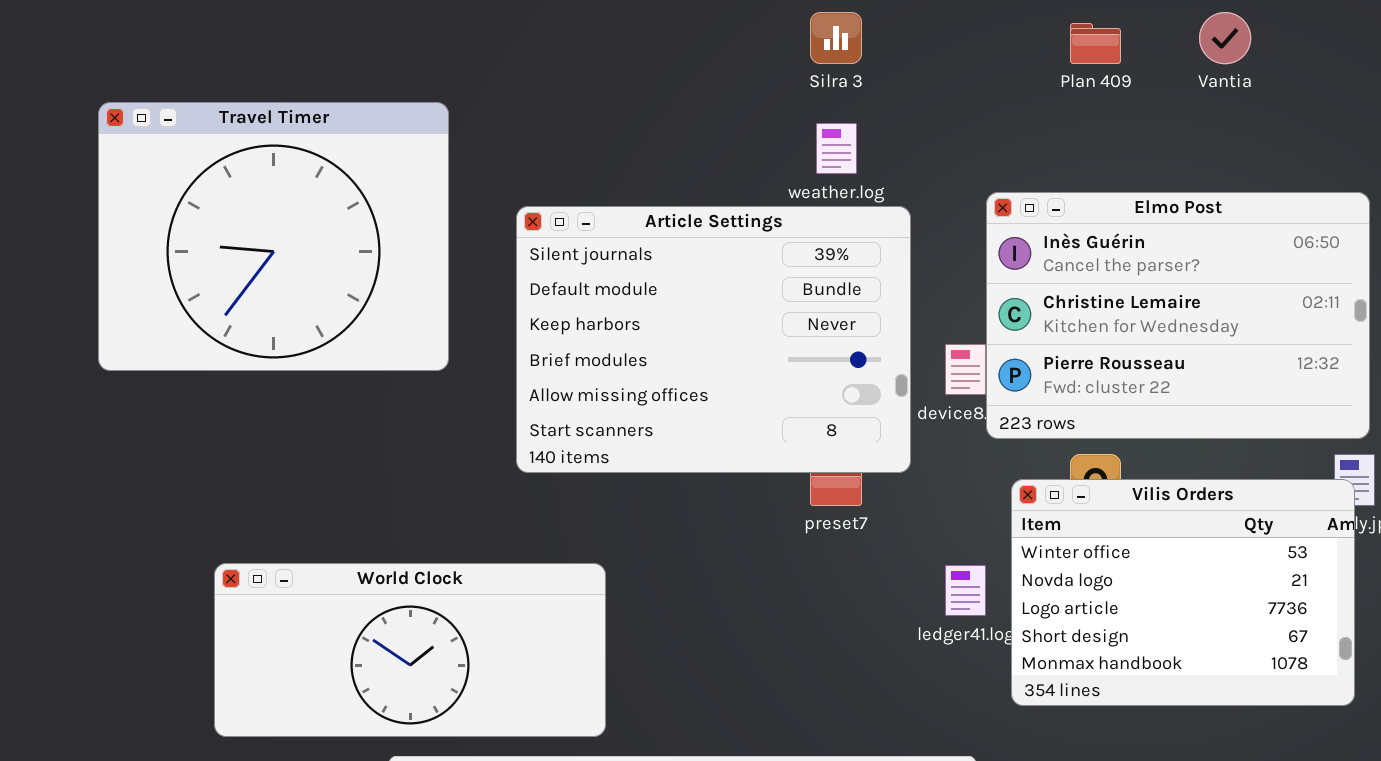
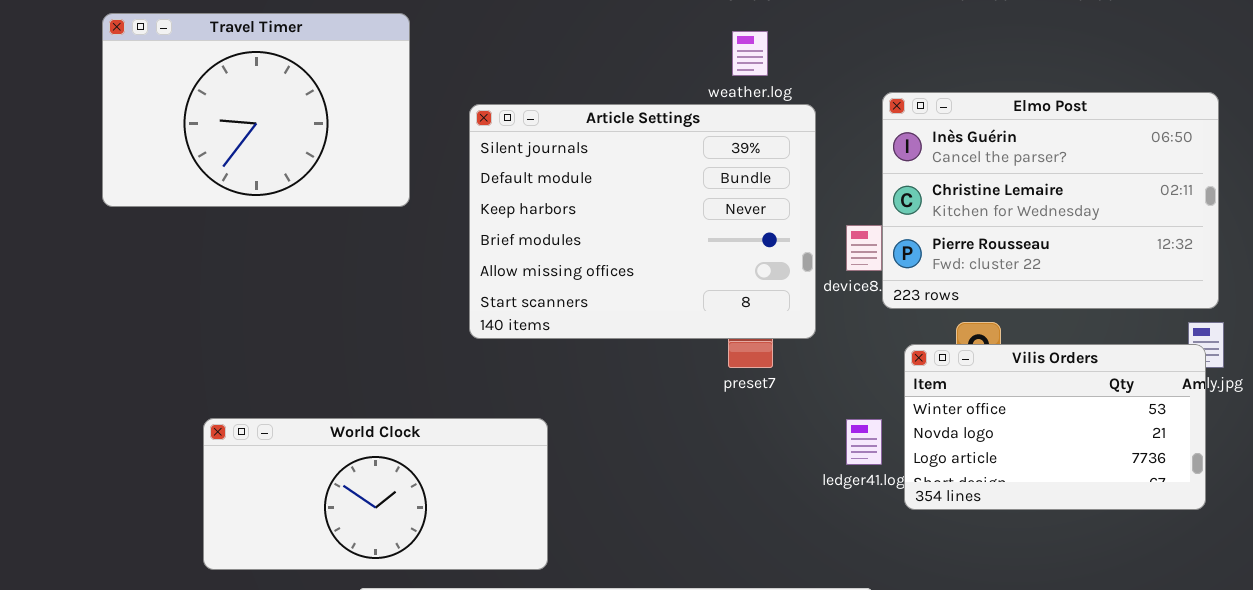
Travel Timer: [98,102,449,371] -> [102,13,410,207], resized
Vilis Orders: [1011,479,1355,706] -> [904,344,1206,510], resized

